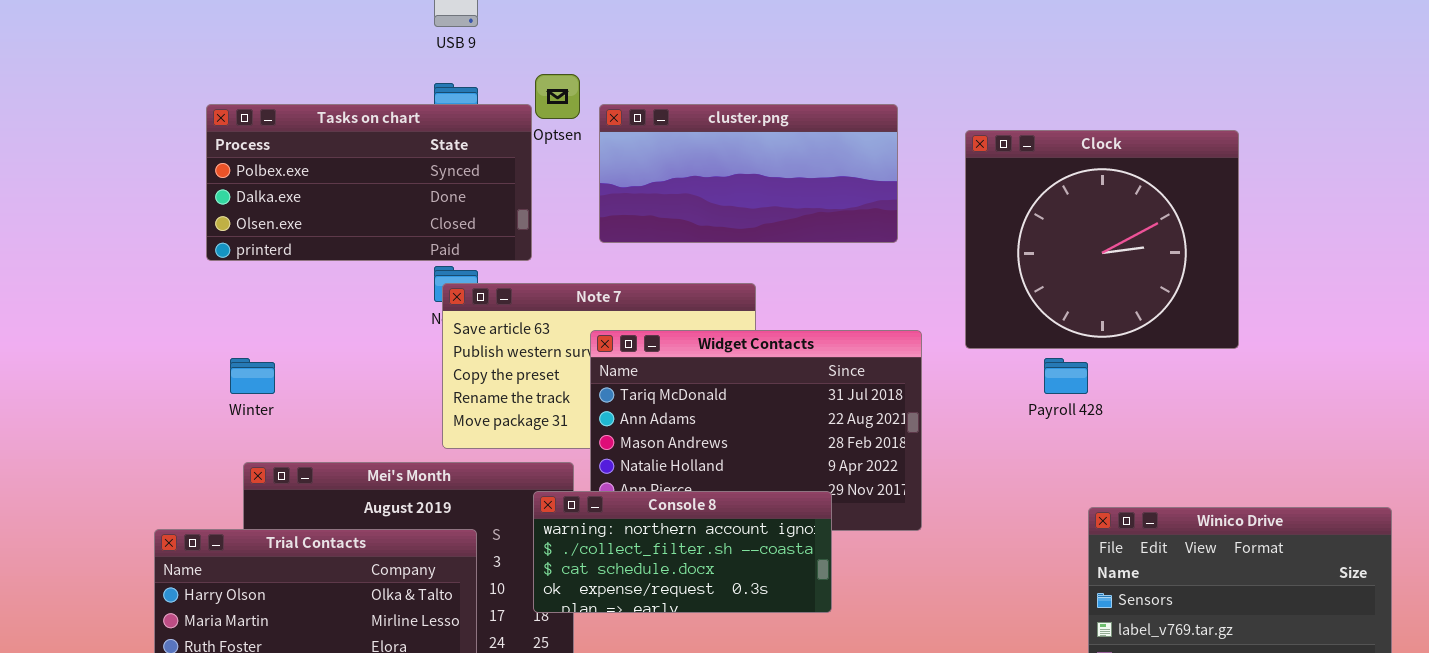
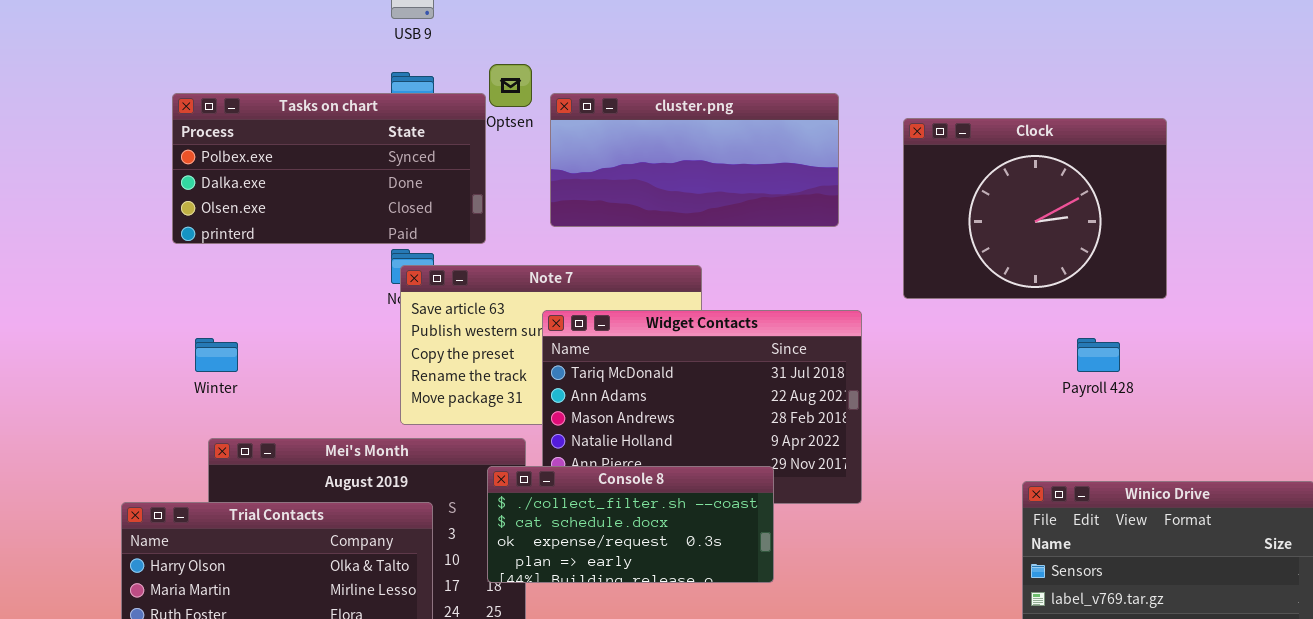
Clock: [965,130,1239,349] -> [903,118,1167,299], resized
Payroll 428: [1044,358,1088,394] -> [1077,338,1120,372], moved
Console 8: [533,491,832,613] -> [487,466,774,583], scrolled down 1 row

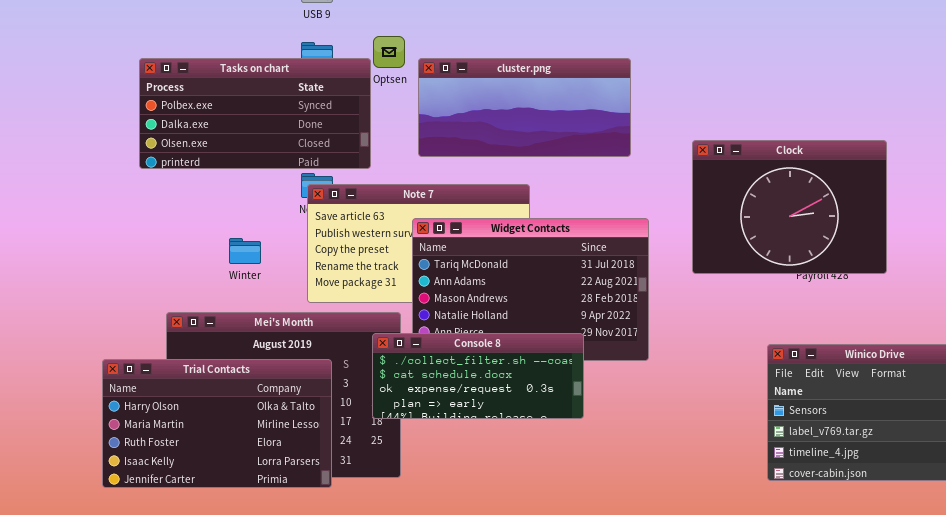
Clock: [903,118,1167,299] -> [692,140,887,274], moved
Winter: [195,338,238,372] -> [229,238,261,264], moved

